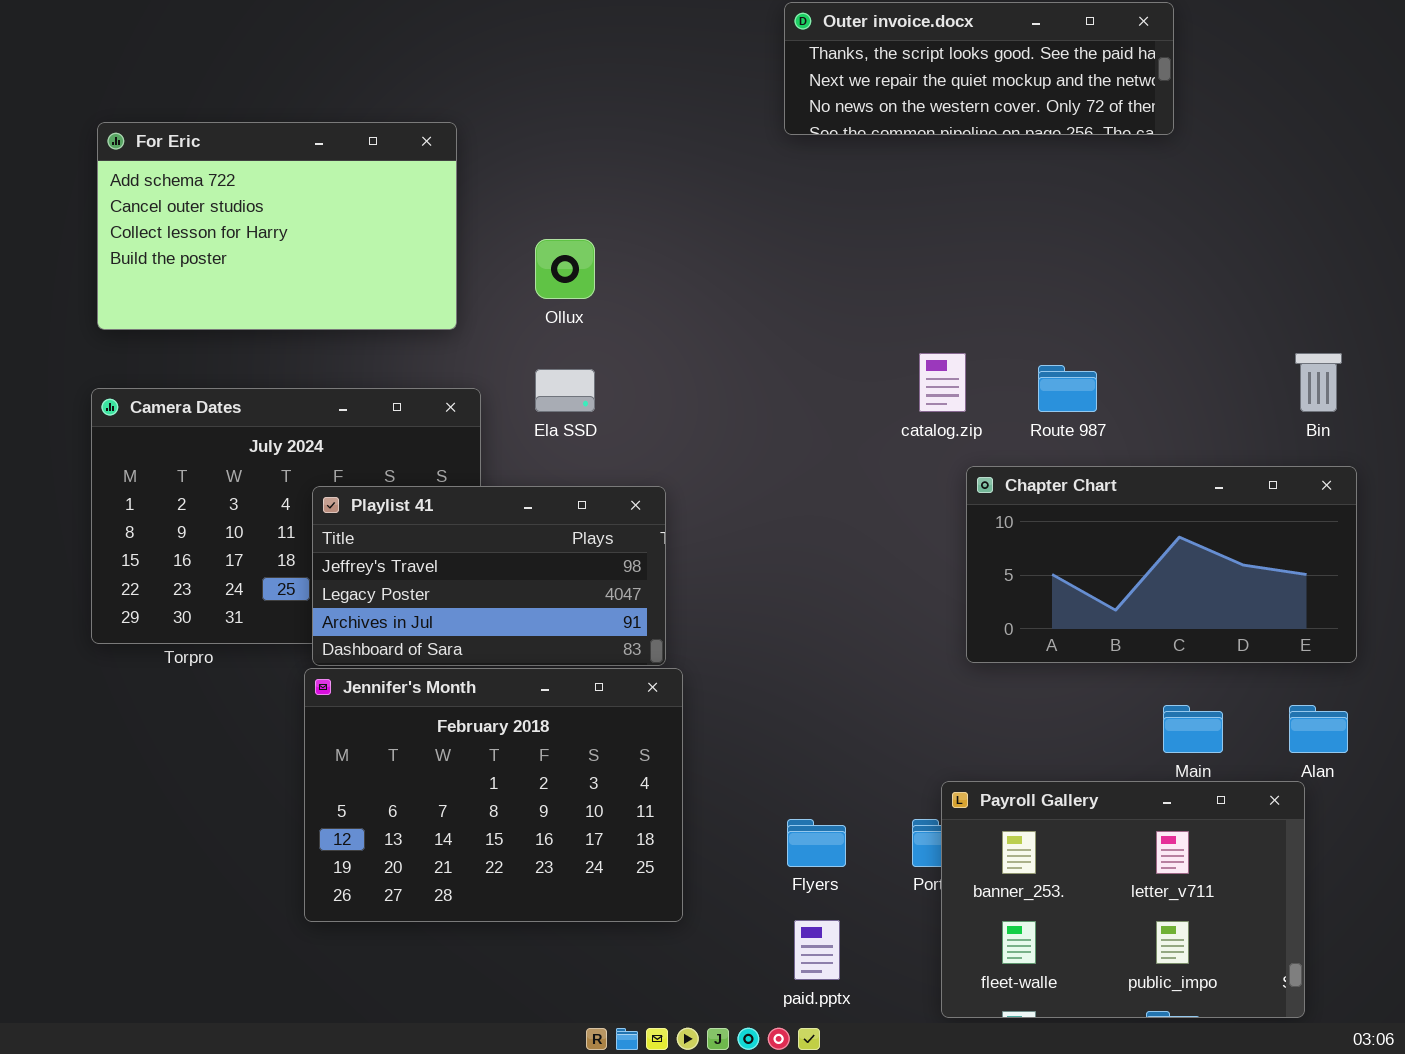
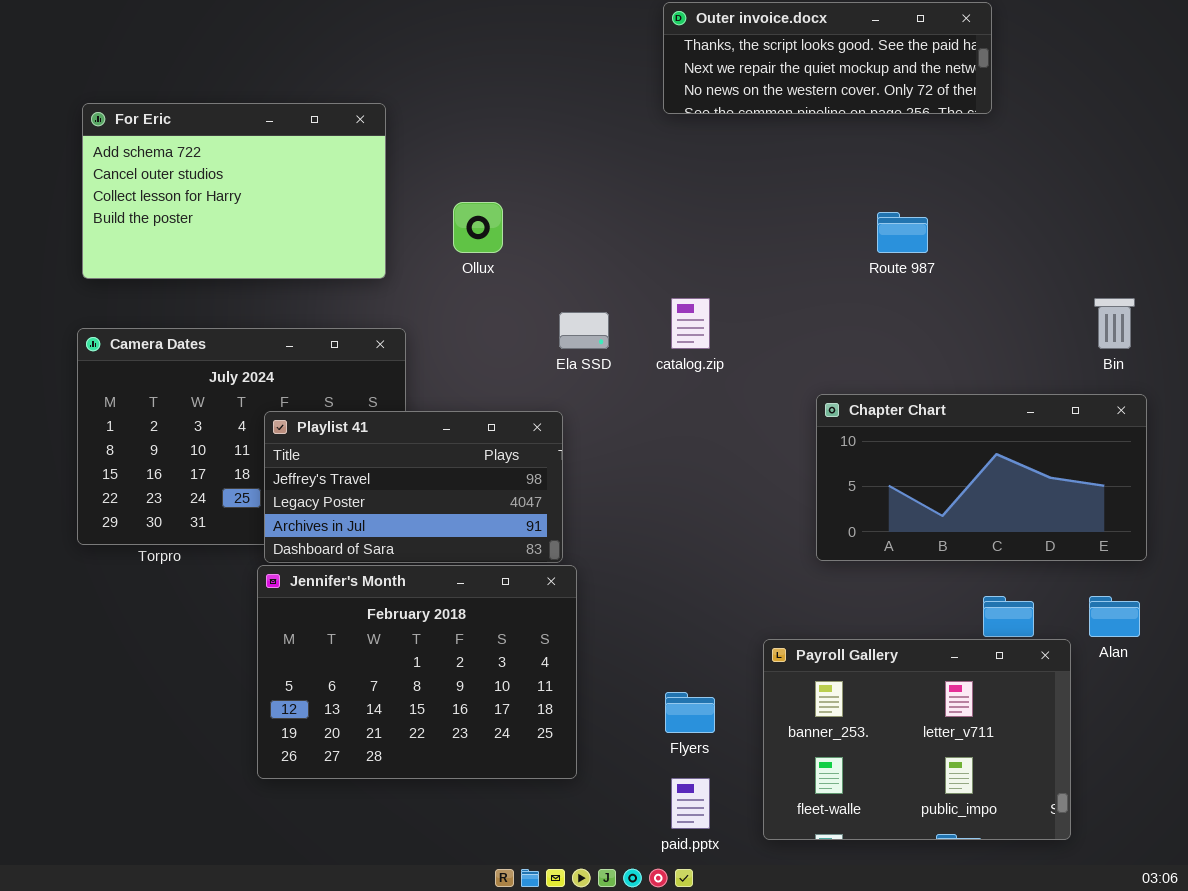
catalog.zip: [919,353,966,412] -> [671,298,710,349], moved
Route 987: [1038,365,1097,412] -> [877,212,928,253], moved
Ela SSD: [535,369,595,412] -> [559,312,609,349], moved
Payroll Gallery: [941,781,1305,1018] -> [763,639,1071,840], moved

